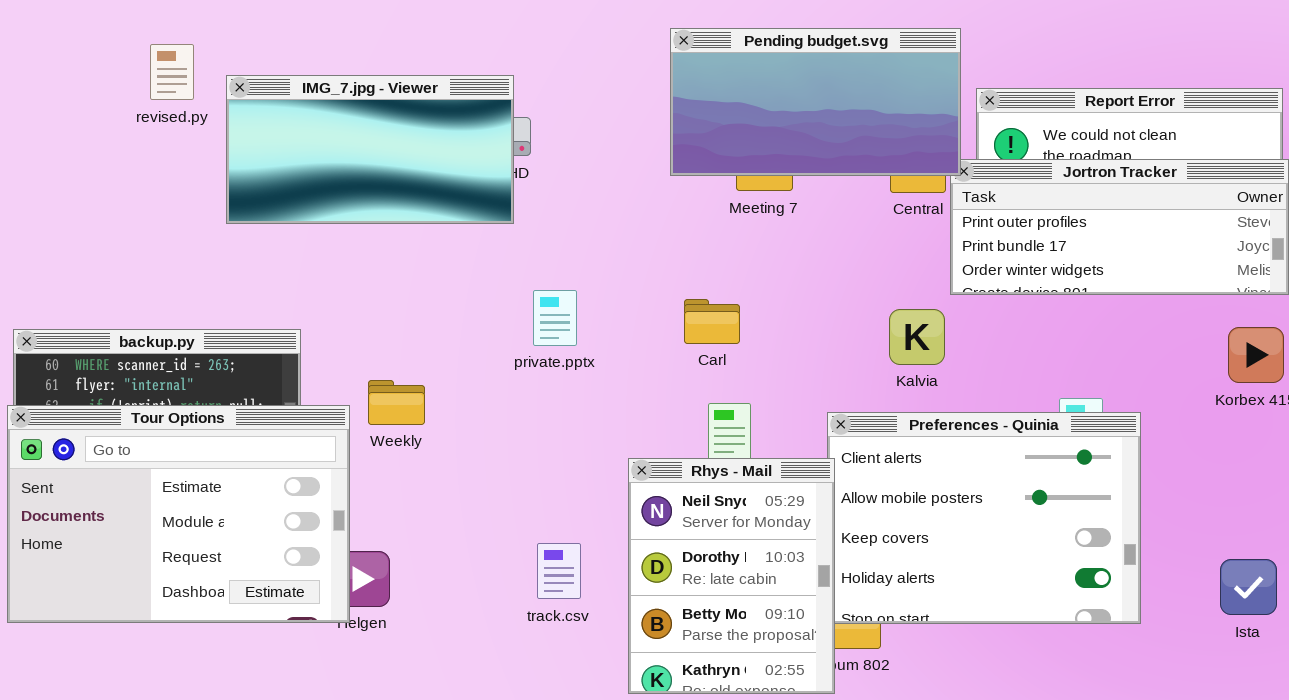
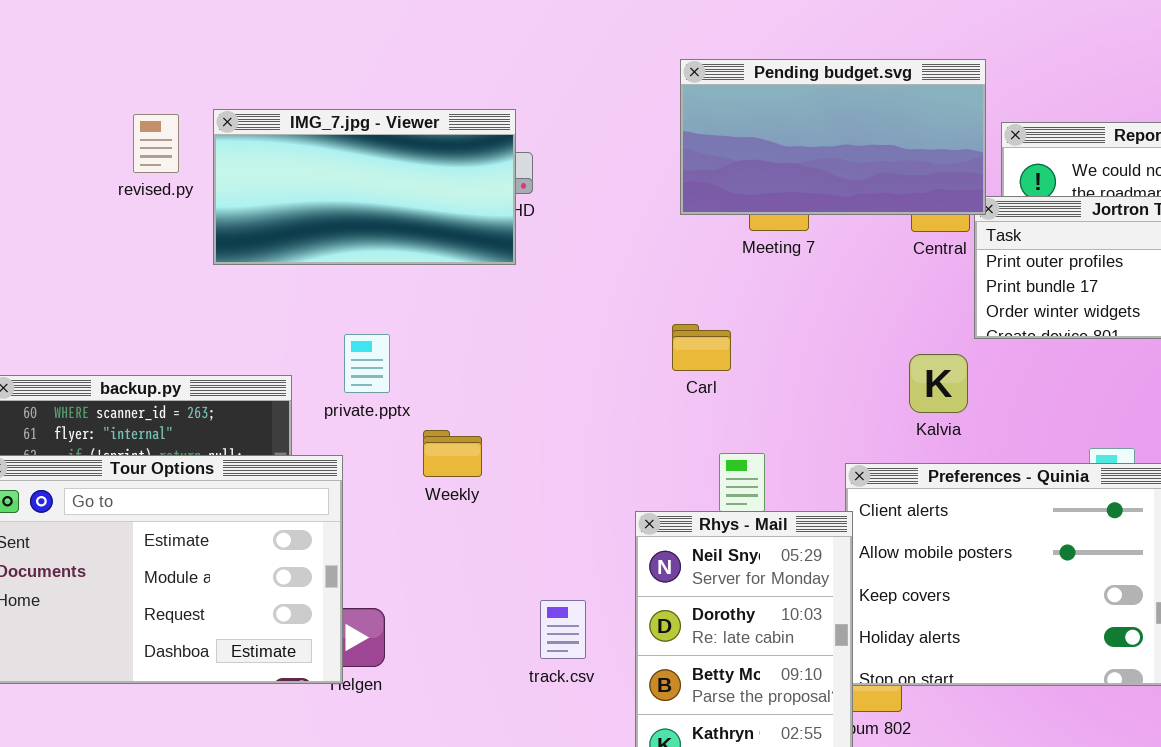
revised.py: [150,44,194,100] -> [133,114,179,173], moved
private.pptx: [533,290,577,346] -> [344,334,390,393], moved
Carl: [684,299,740,344] -> [672,324,731,371], moved
Weekly: [368,380,425,425] -> [423,430,482,477], moved

